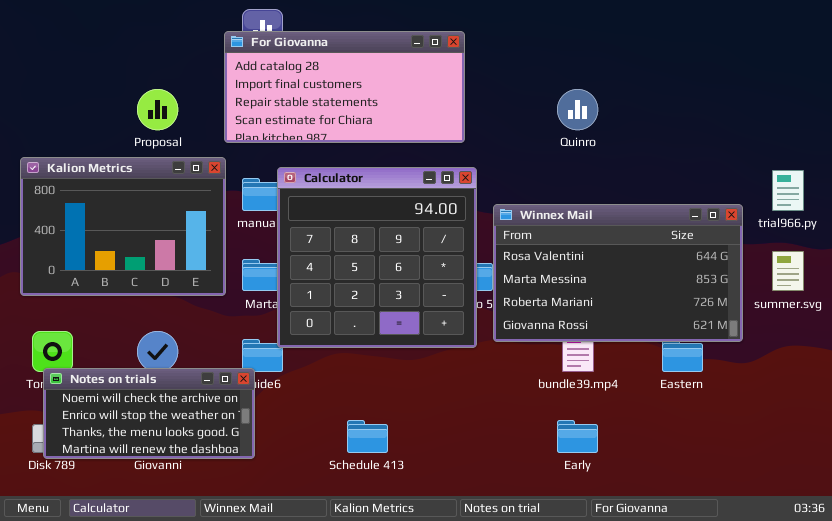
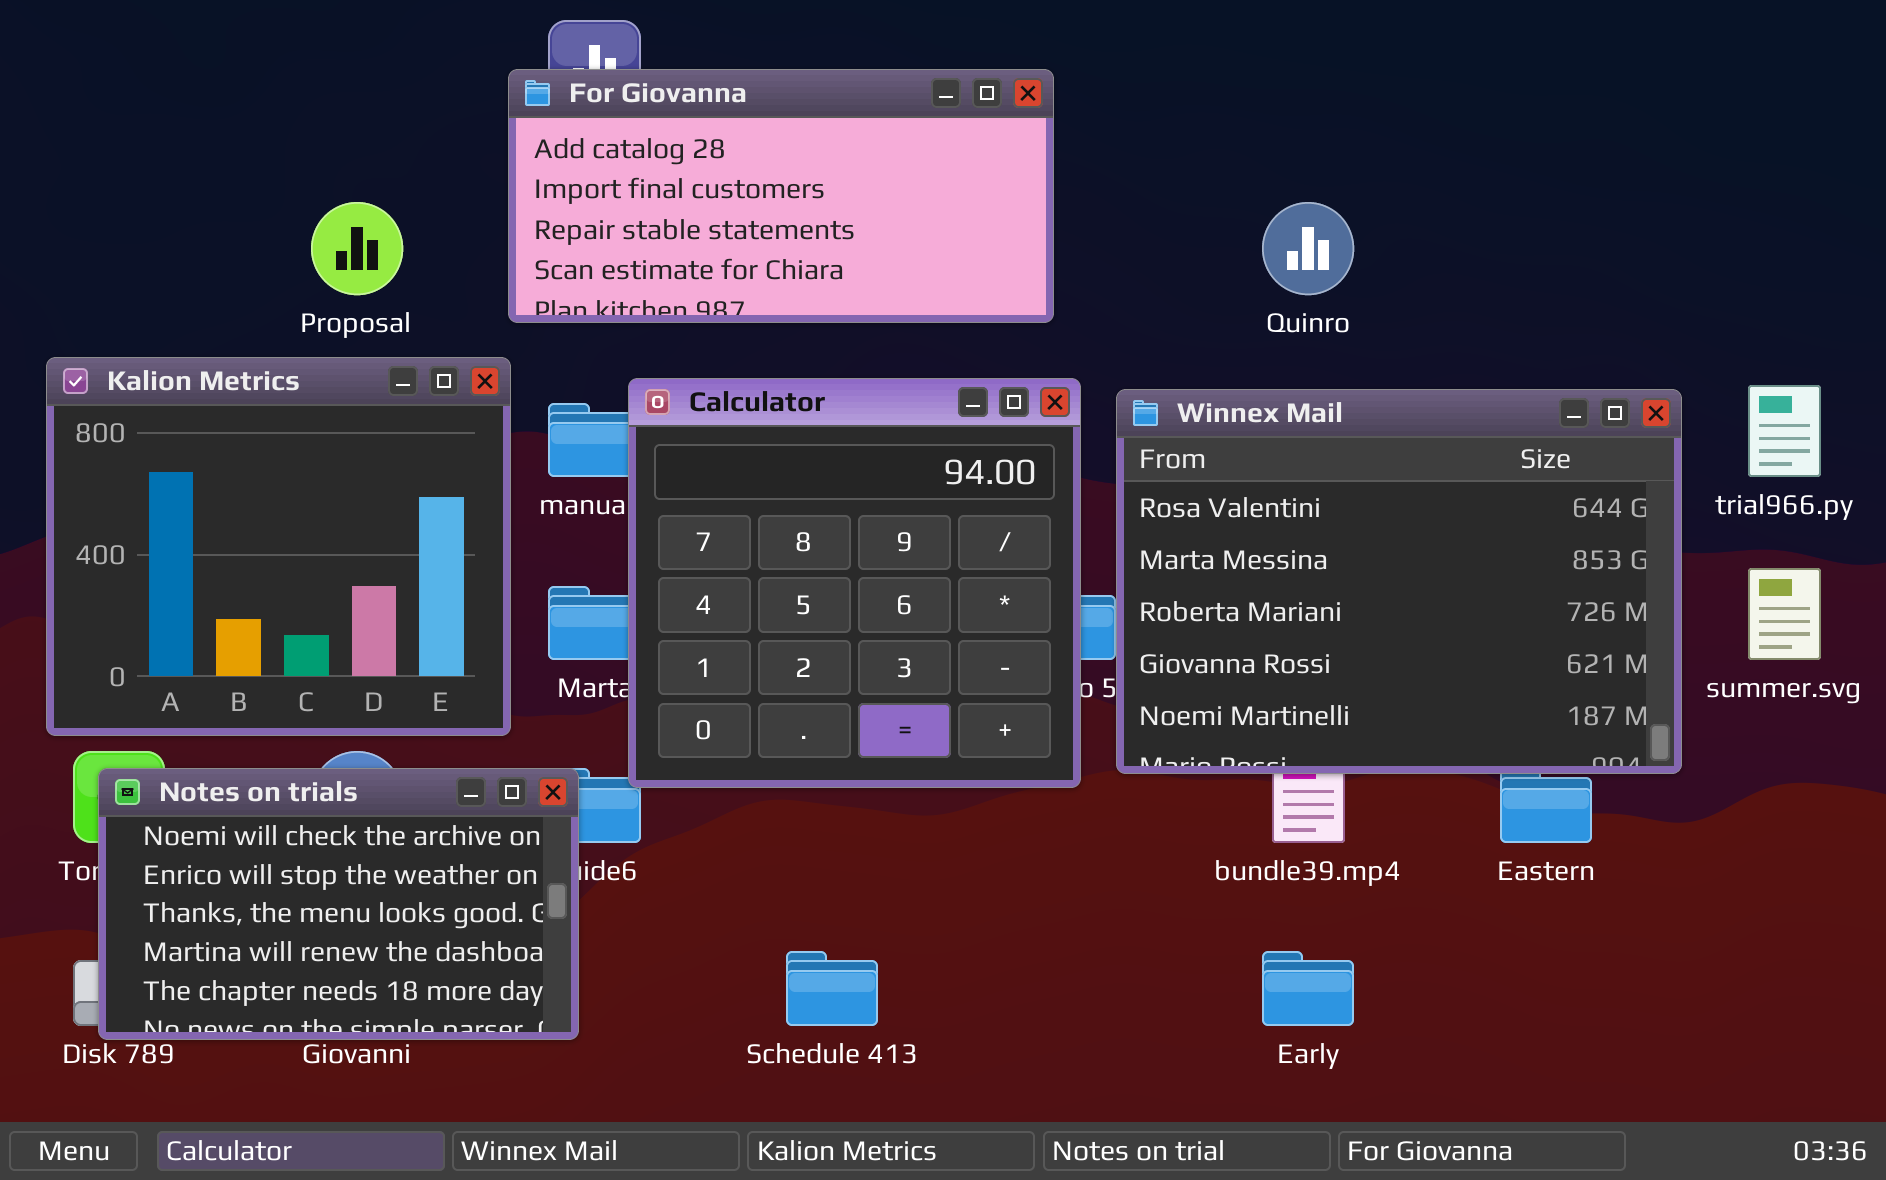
Kalion Metrics: [20,157,226,296] -> [46,357,511,736], resized
Winnex Mail: [493,204,743,342] -> [1116,389,1682,774], resized
Notes on trials: [43,368,255,459] -> [98,768,579,1040], resized

